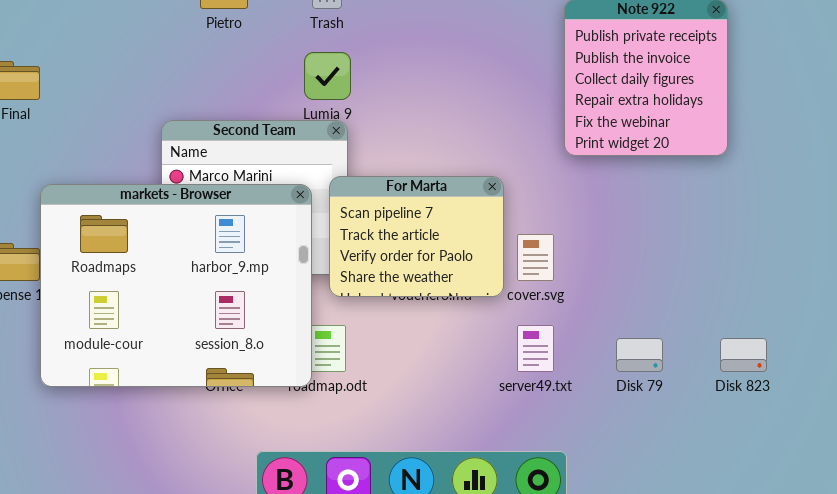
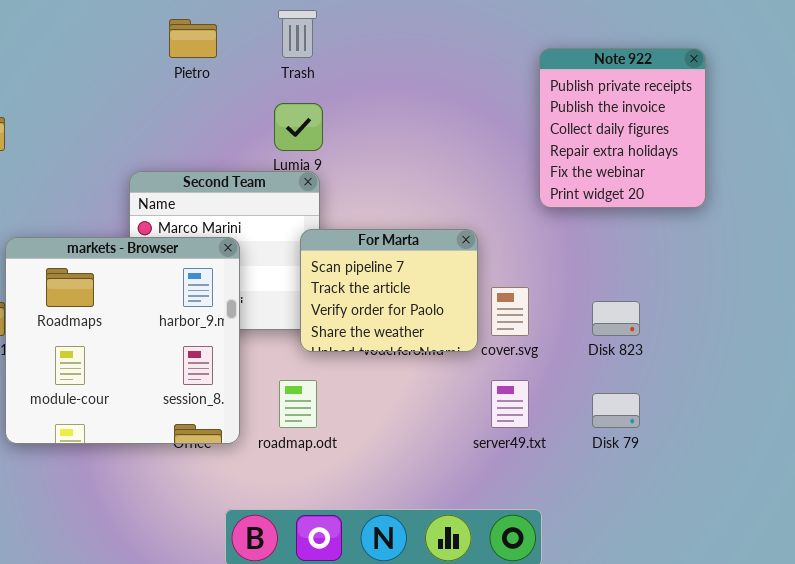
markets - Browser: [40,184,312,387] -> [5,237,240,444], resized
Disk 823: [720,338,767,372] -> [592,301,640,336], moved

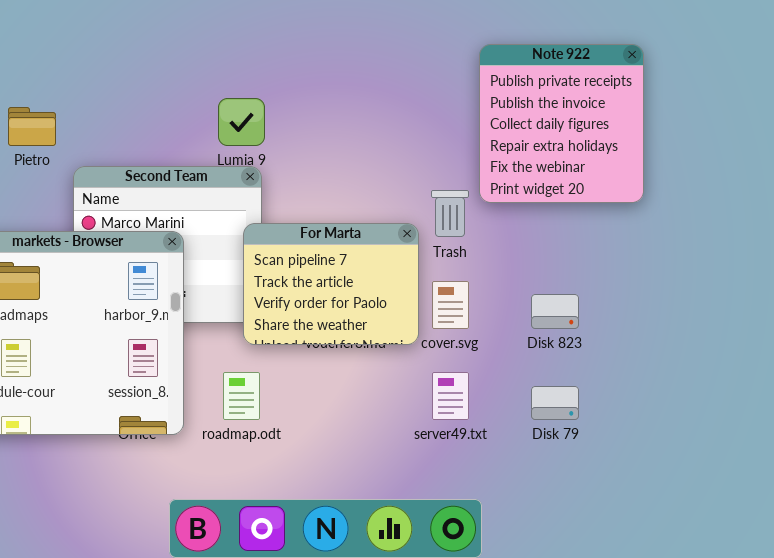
Trash: [278,10,317,58] -> [431,190,469,237], moved
Pietro: [169,19,217,58] -> [8,107,56,146], moved

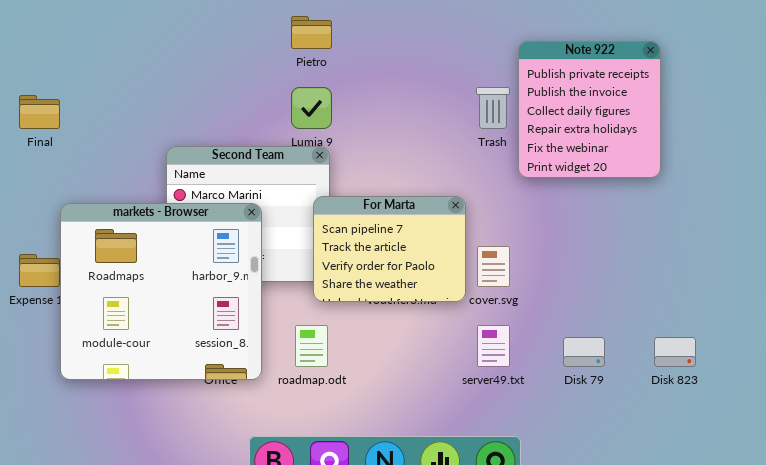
Pietro: [8,107,56,146] -> [291,16,332,49], moved
Trash: [431,190,469,237] -> [476,87,510,129], moved
Disk 823: [531,294,579,329] -> [654,337,696,367], moved

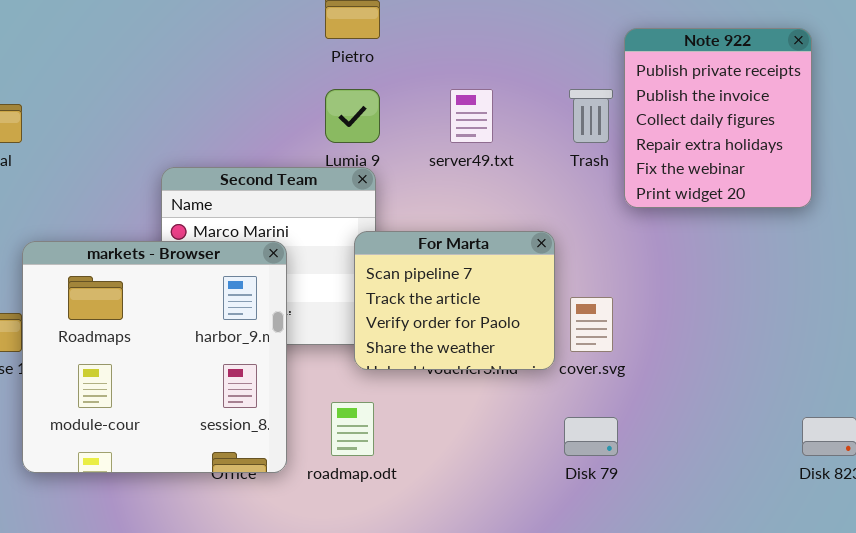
server49.txt: [477,325,510,367] -> [450,89,493,143], moved
Disk 79: [563,337,605,367] -> [564,417,618,456], moved

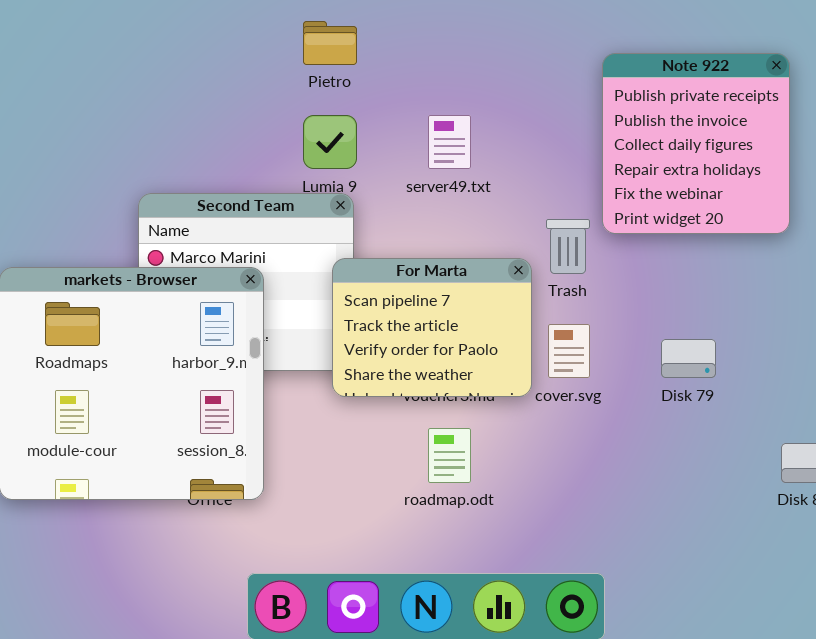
Trash: [569,89,613,143] -> [546,219,590,274], moved
roadmap.odt: [331,402,374,456] -> [428,428,471,483], moved
Disk 79: [564,417,618,456] -> [661,339,716,378], moved

